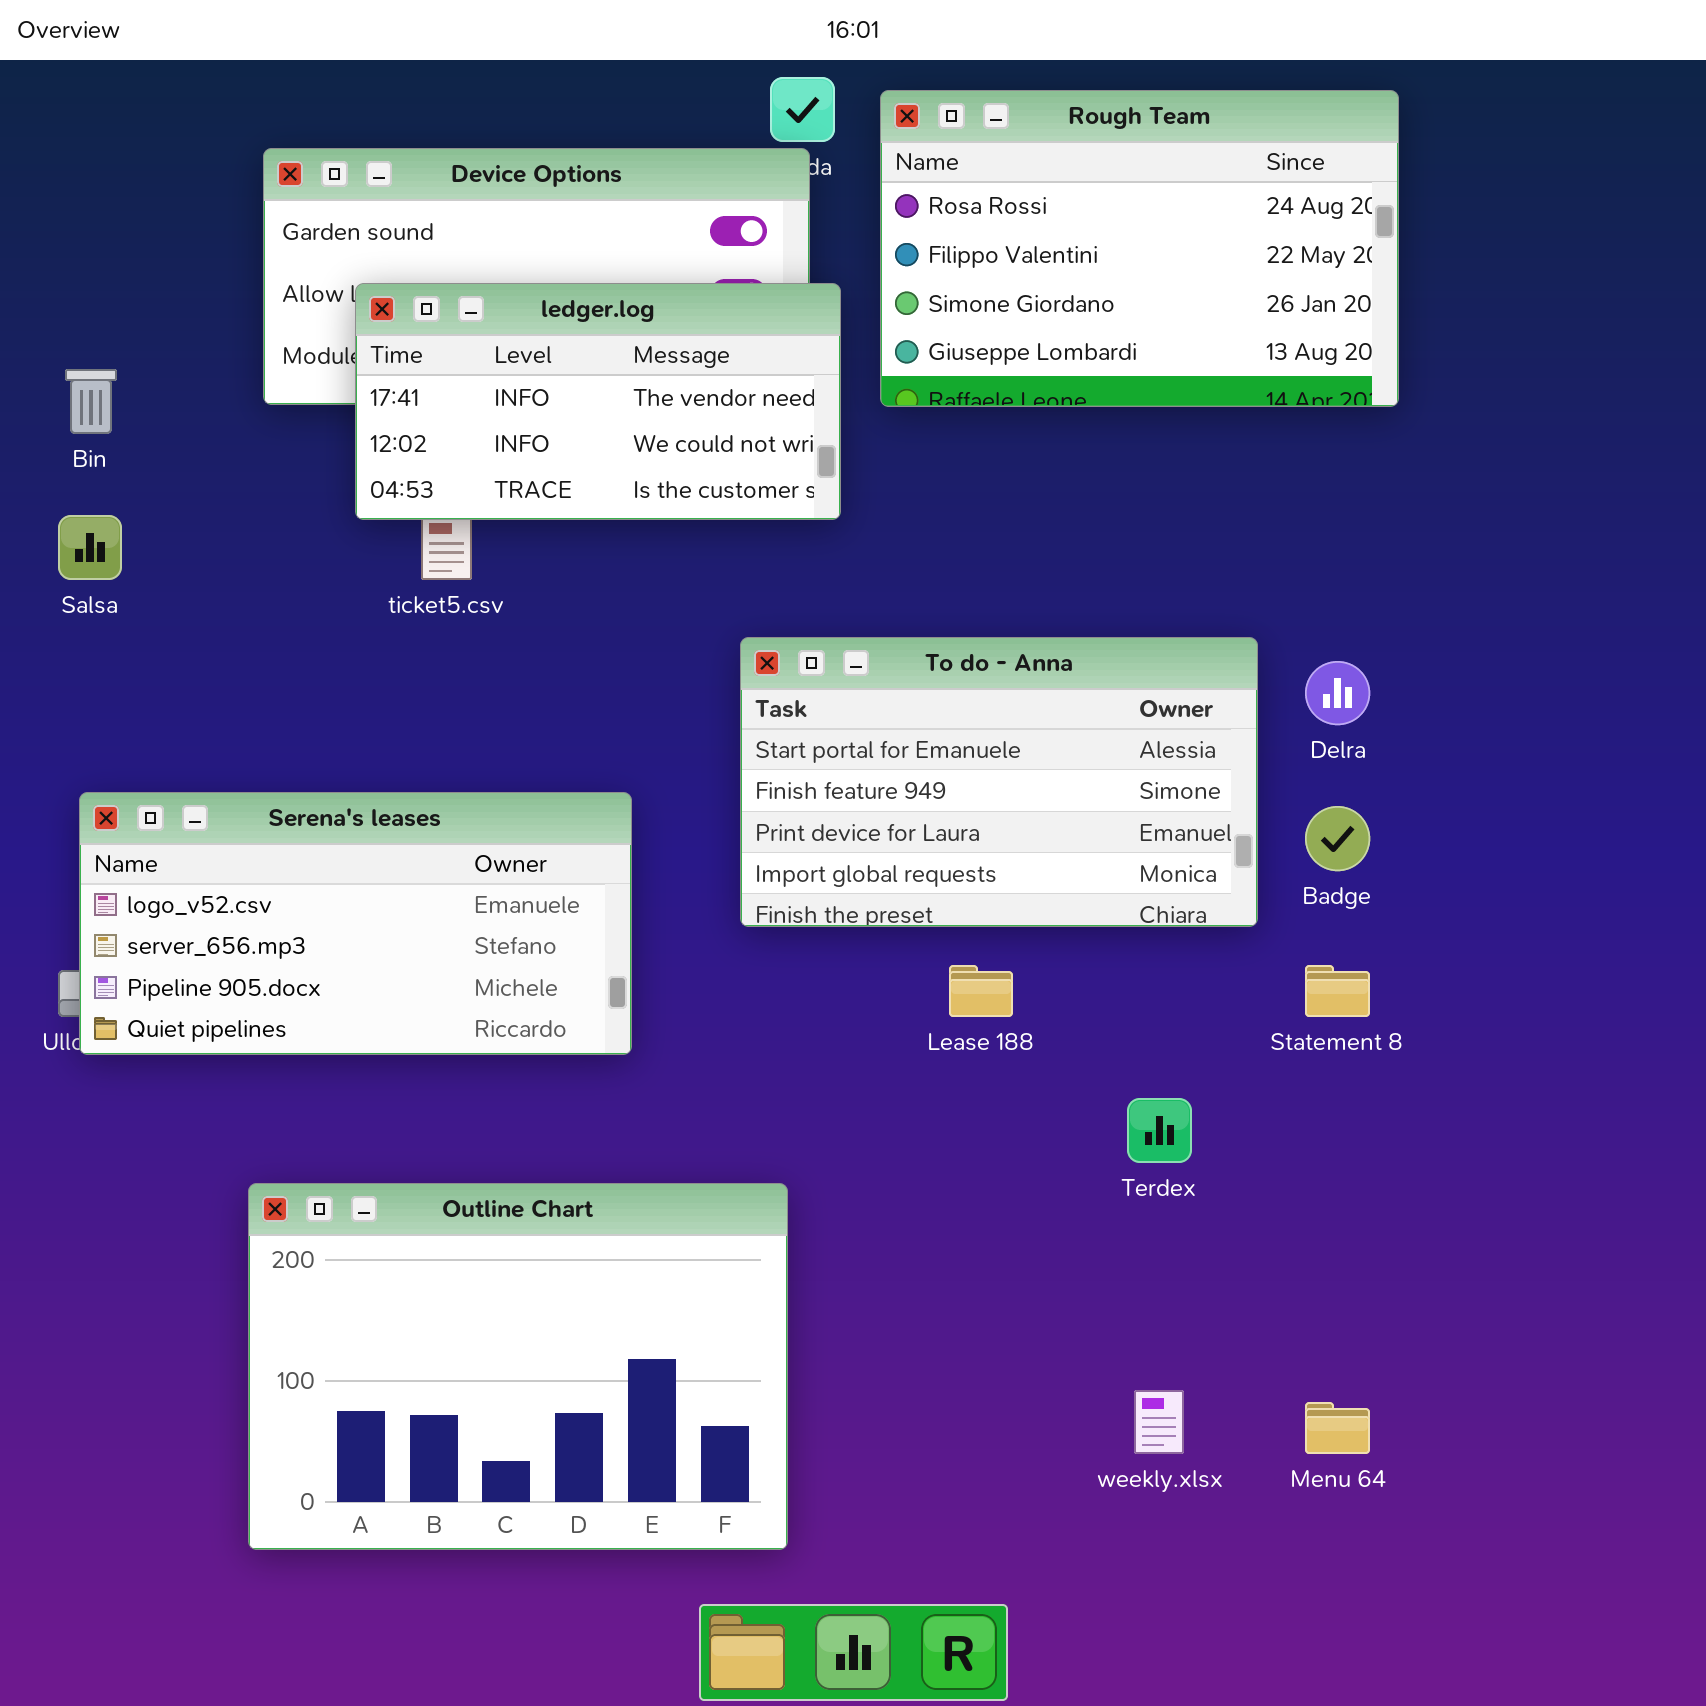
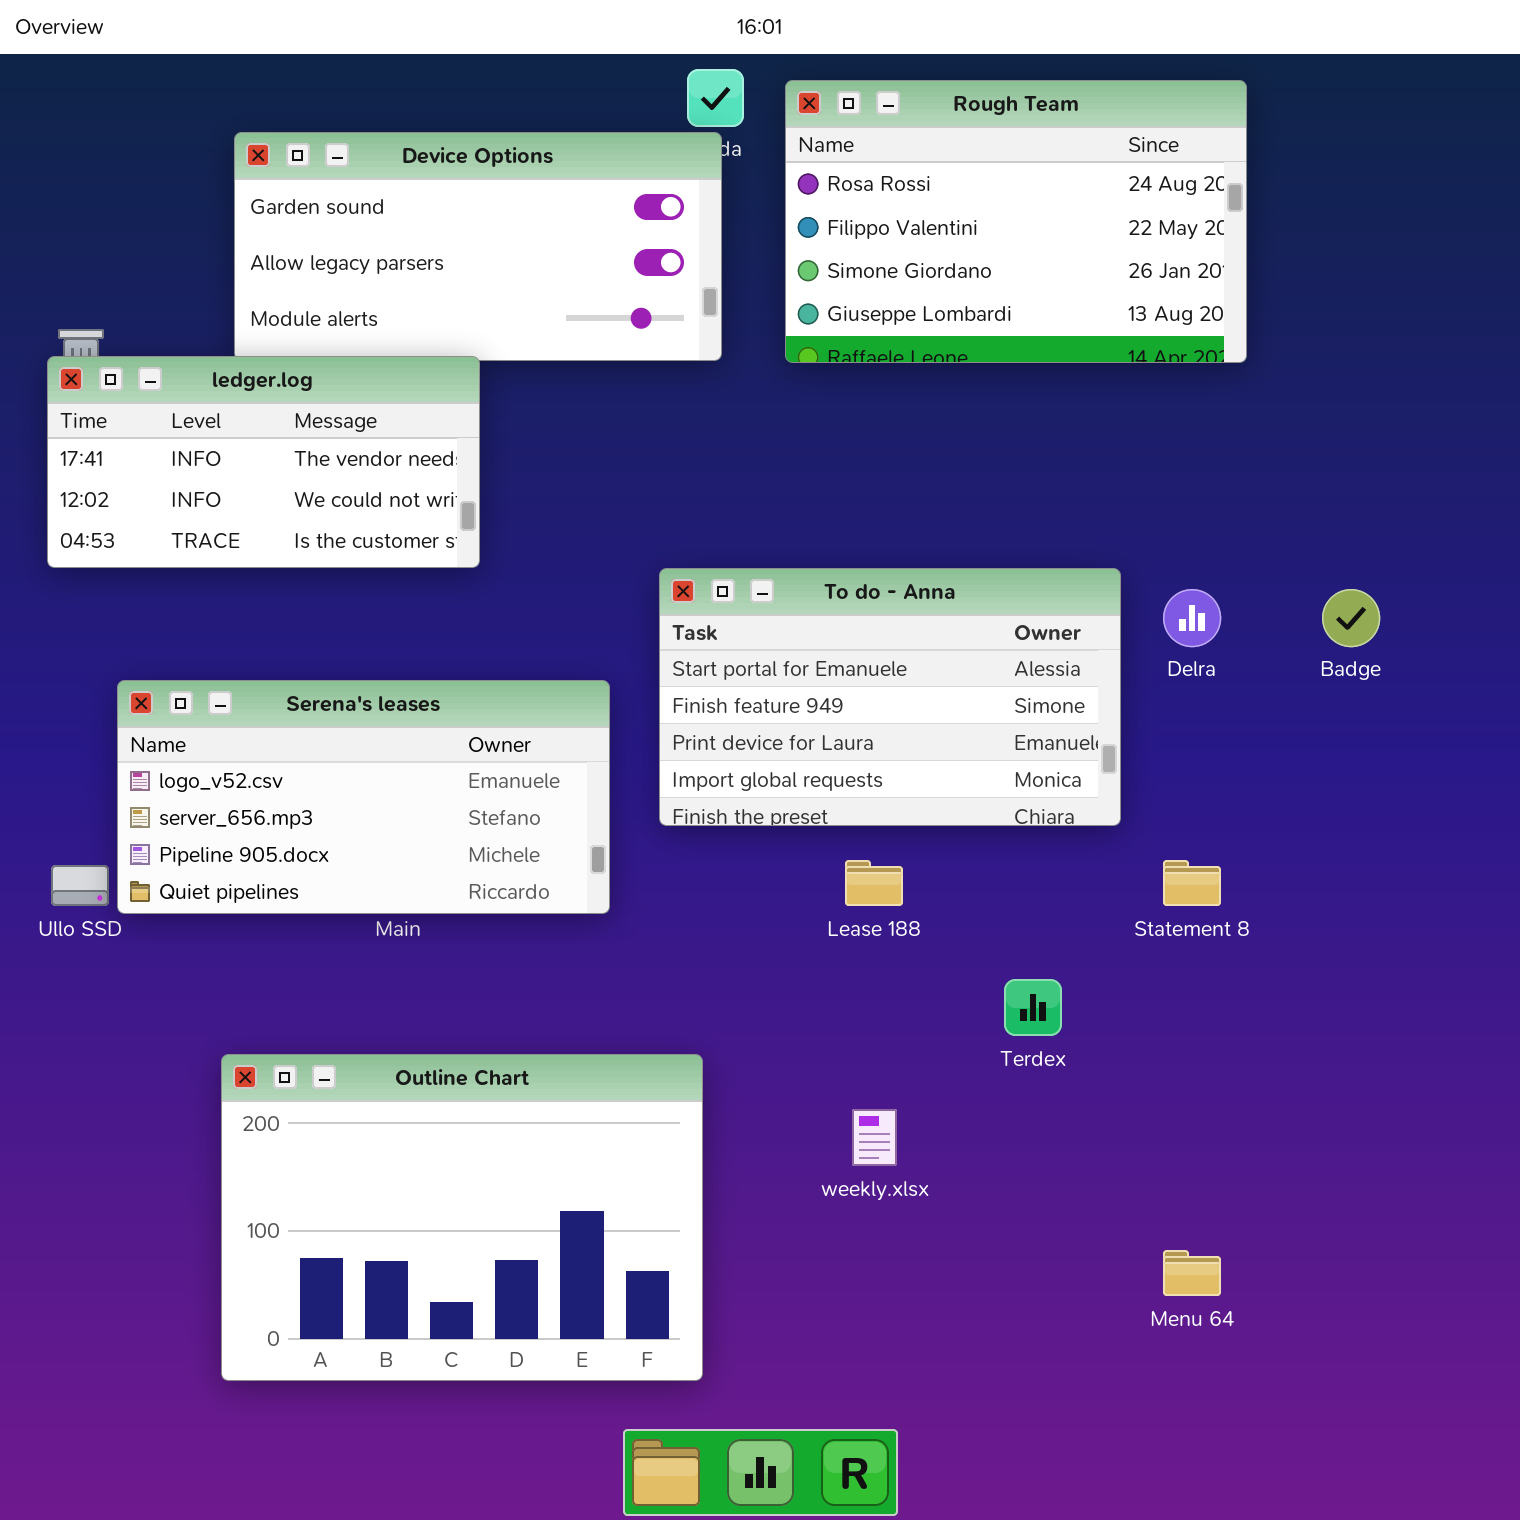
ledger.log: [355,283,841,520] -> [47,356,480,568], moved
Serena's leases: [79,792,632,1055] -> [117,680,610,914], moved
Badge: [1305,806,1370,871] -> [1322,589,1380,647], moved
weekly.xlsx: [1134,1390,1184,1454] -> [852,1109,897,1166], moved

